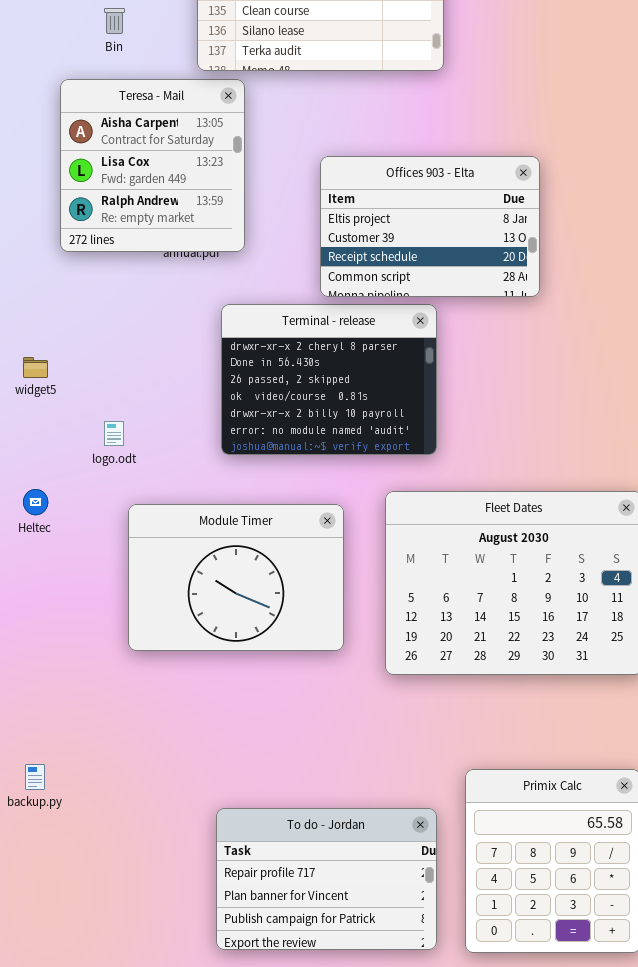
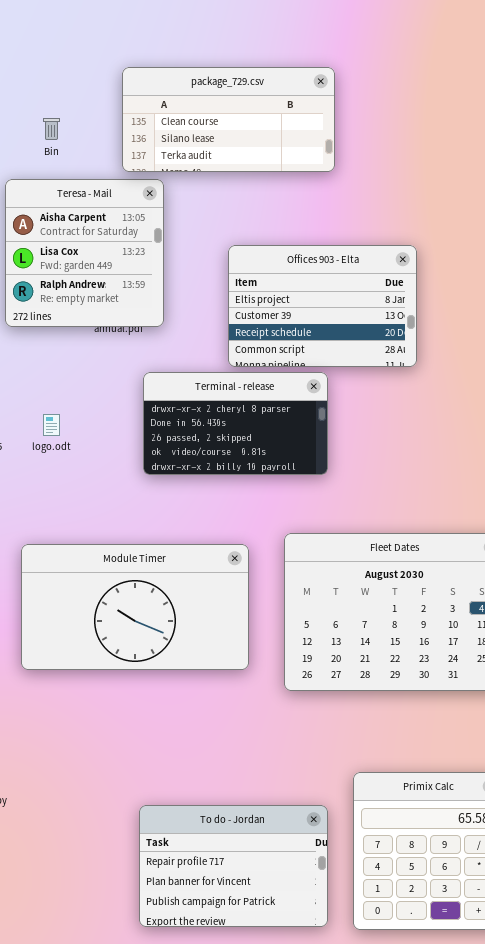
Terminal - release: [221,304,437,455] -> [143,372,328,475], resized
logo.odt: [104,421,124,446] -> [43,414,60,436], moved
Module Timer: [128,504,344,651] -> [21,544,249,670], resized

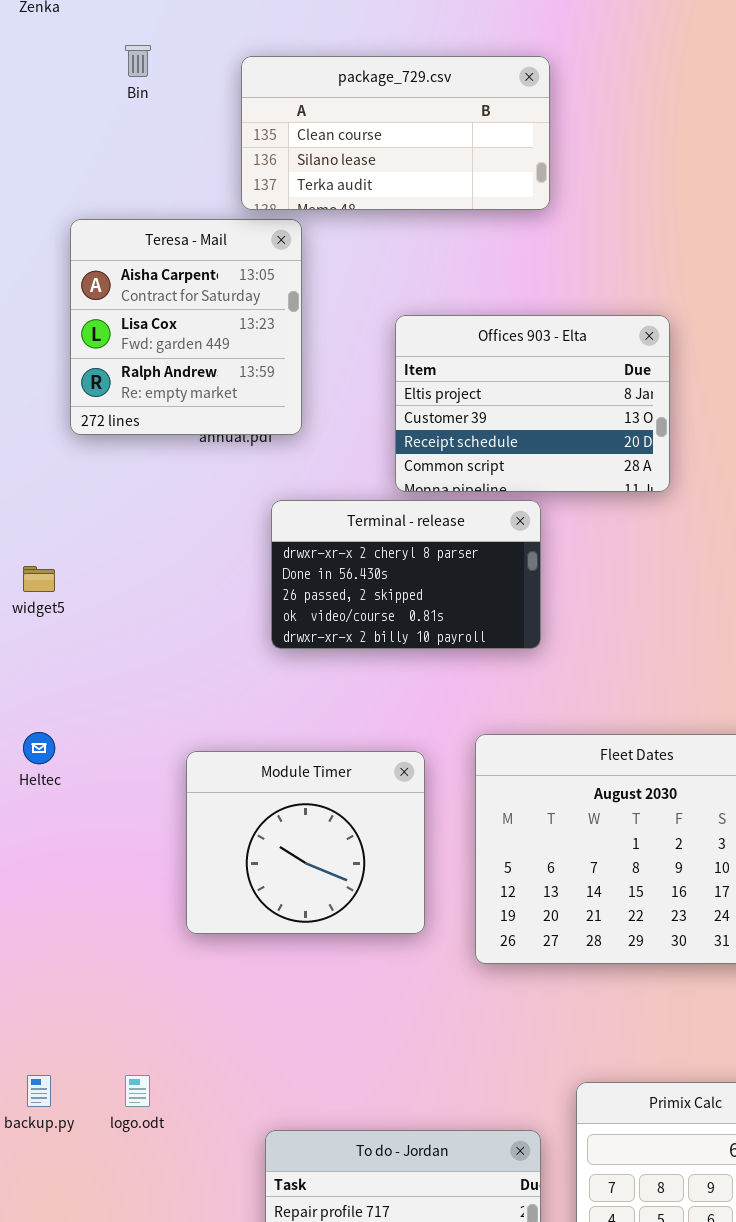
Bin: [43,118,60,140] -> [125,45,151,77], moved
logo.odt: [43,414,60,436] -> [125,1075,150,1107], moved
Module Timer: [21,544,249,670] -> [186,751,425,934], resized

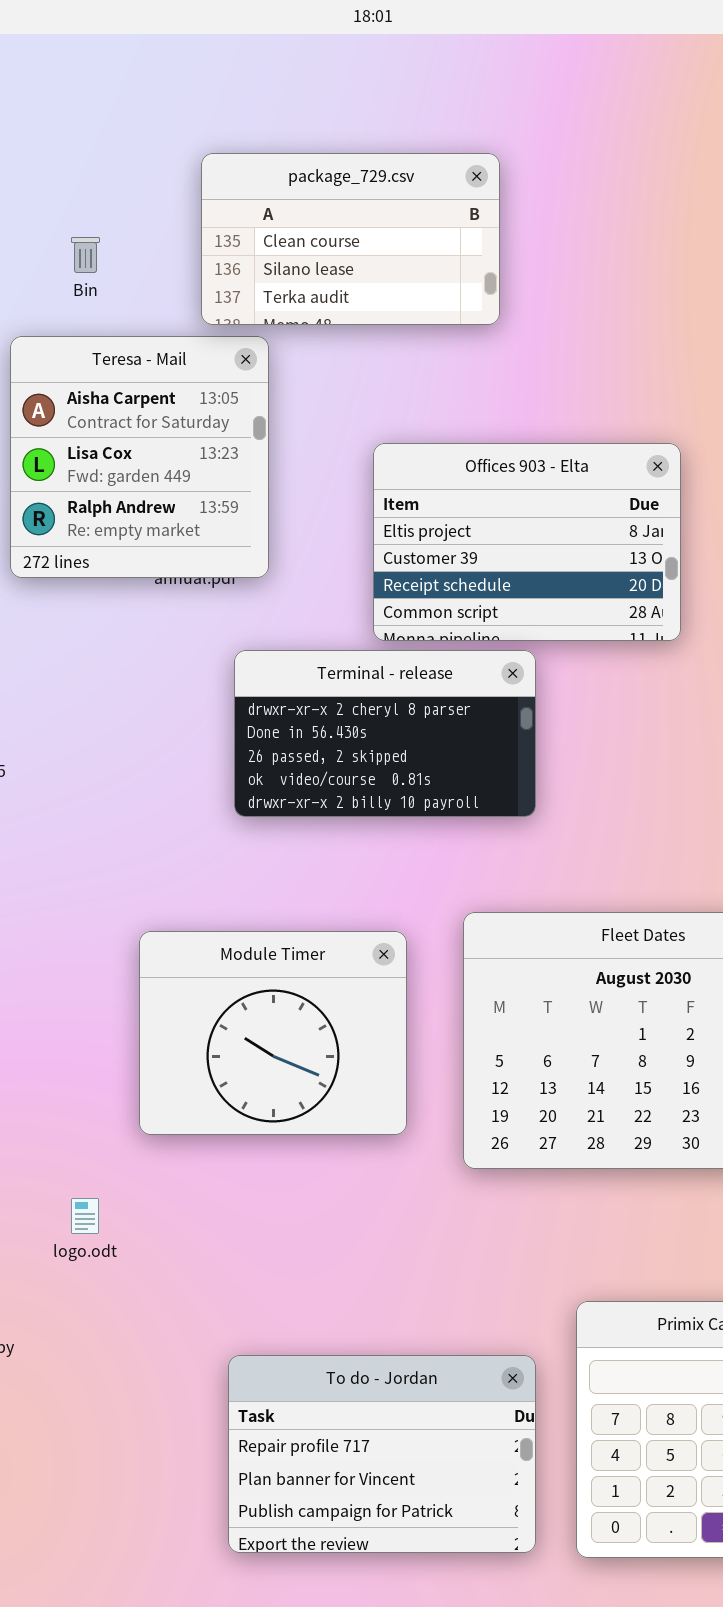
Bin: [125,45,151,77] -> [71,237,100,273], moved
package_729.csv: [241,56,550,210] -> [201,153,500,325], resized
logo.odt: [125,1075,150,1107] -> [71,1198,99,1234], moved

